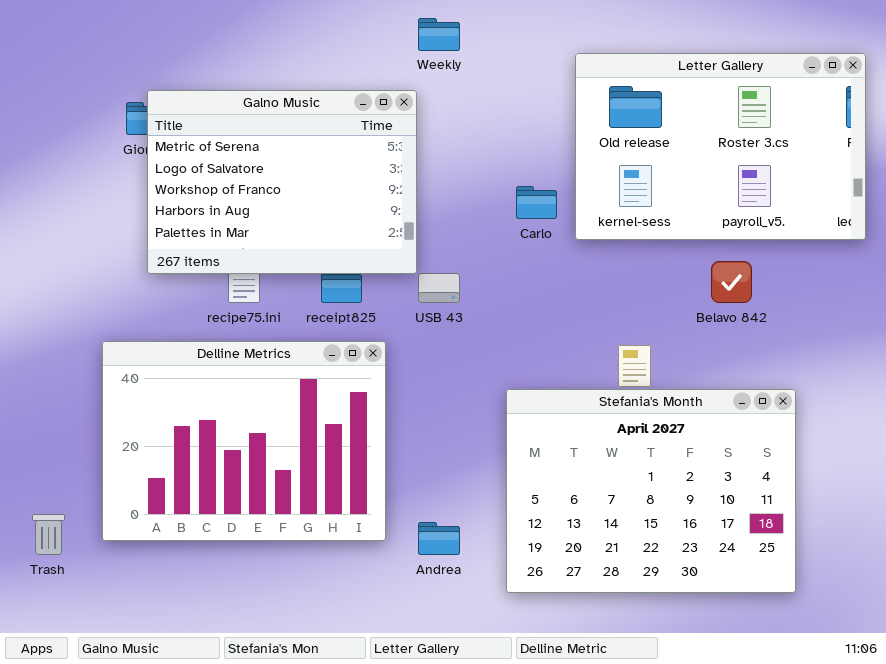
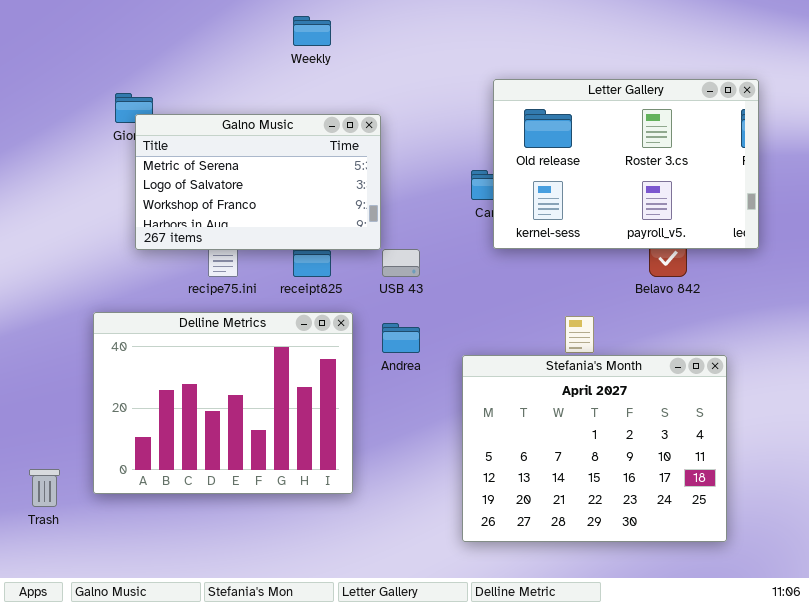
Weekly: [418,18,460,51] -> [293,16,331,46], moved
Letter Gallery: [575,53,866,240] -> [493,79,759,249], moved
Galno Music: [147,90,417,274] -> [135,114,381,250], resized
Andrea: [418,522,460,555] -> [382,323,420,353], moved

